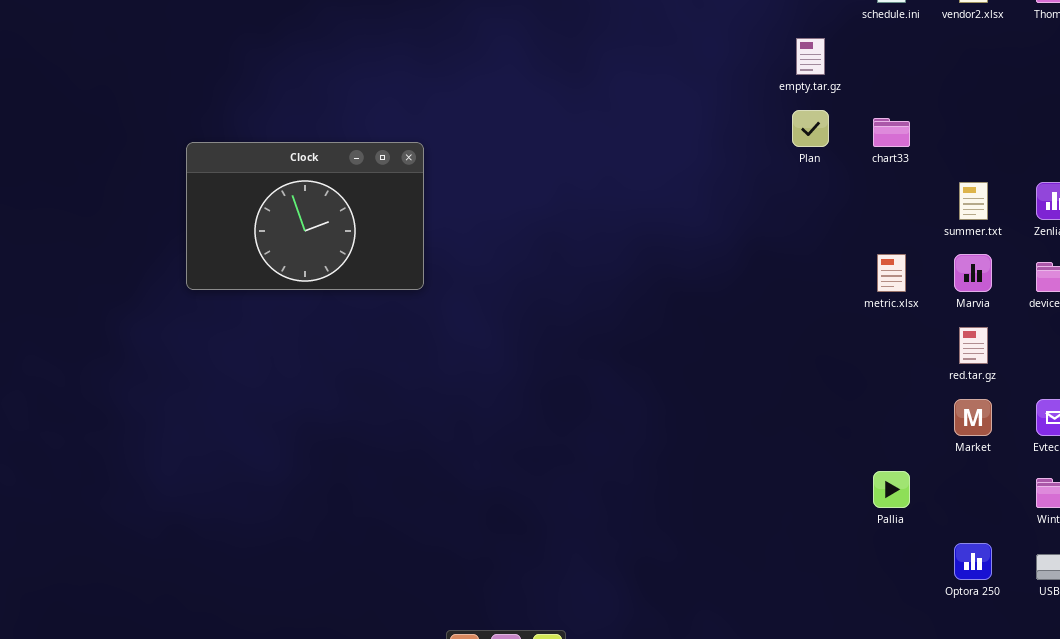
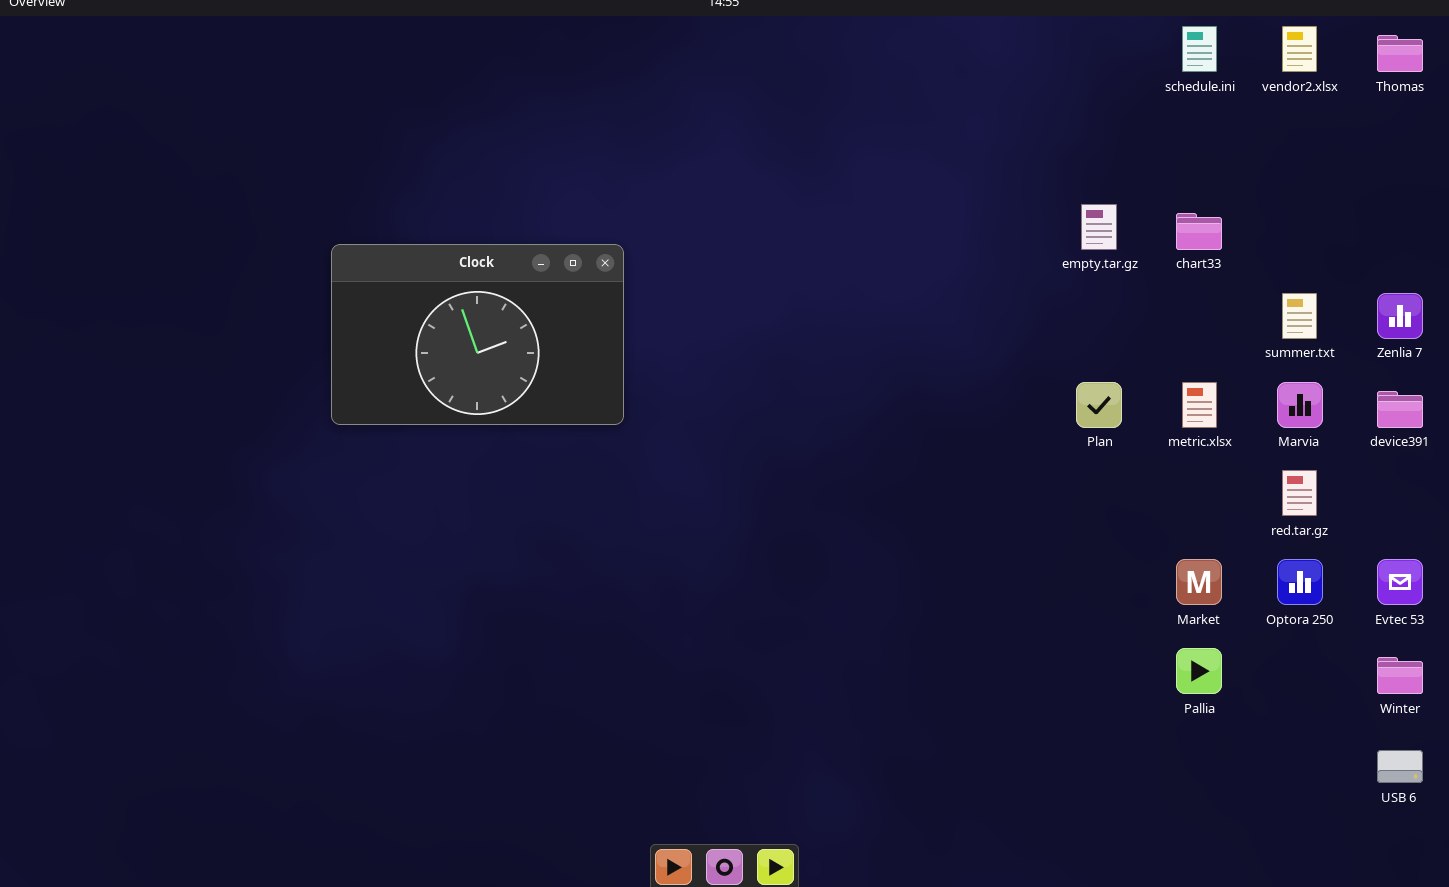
empty.tar.gz: [796,38,825,75] -> [1081,204,1117,250], moved
Plan: [792,110,829,147] -> [1076,382,1122,428], moved
Market: [954,399,992,436] -> [1176,559,1222,605], moved
Optora 250: [954,543,992,580] -> [1277,559,1323,605], moved

